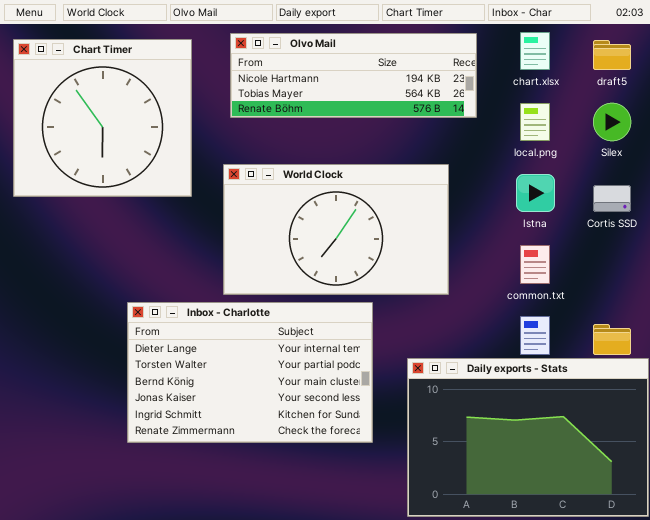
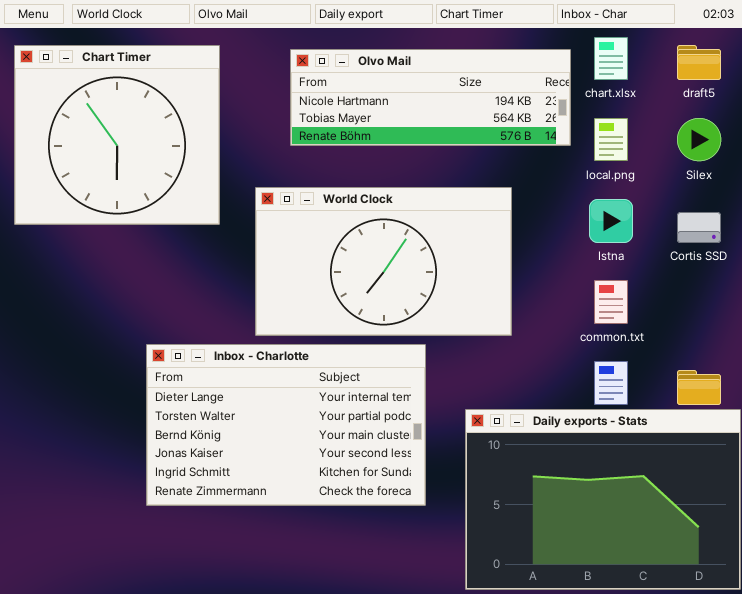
Olvo Mail: [230,33,477,118] -> [290,49,571,146], moved

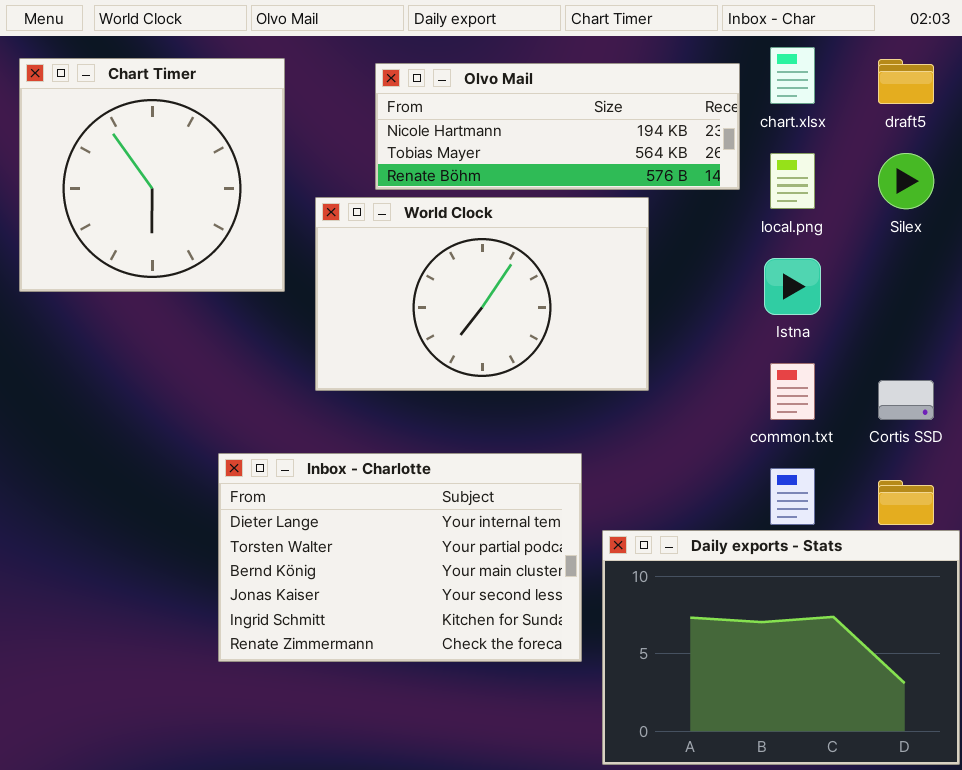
World Clock: [255,187,512,336] -> [315,197,649,391], moved
Cortis SSD: [677,212,721,243] -> [878,380,934,420], moved
Inbox - Charlotte: [146,344,426,506] -> [218,453,582,662], moved

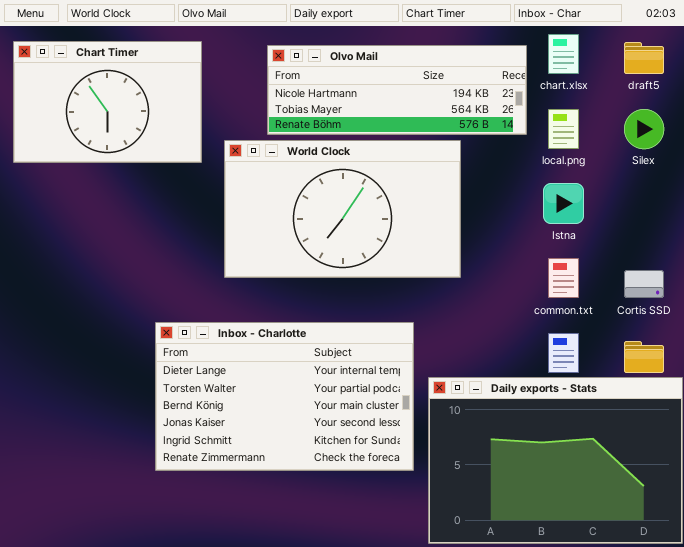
Chart Timer: [19,58,285,292] -> [13,41,202,163], resized

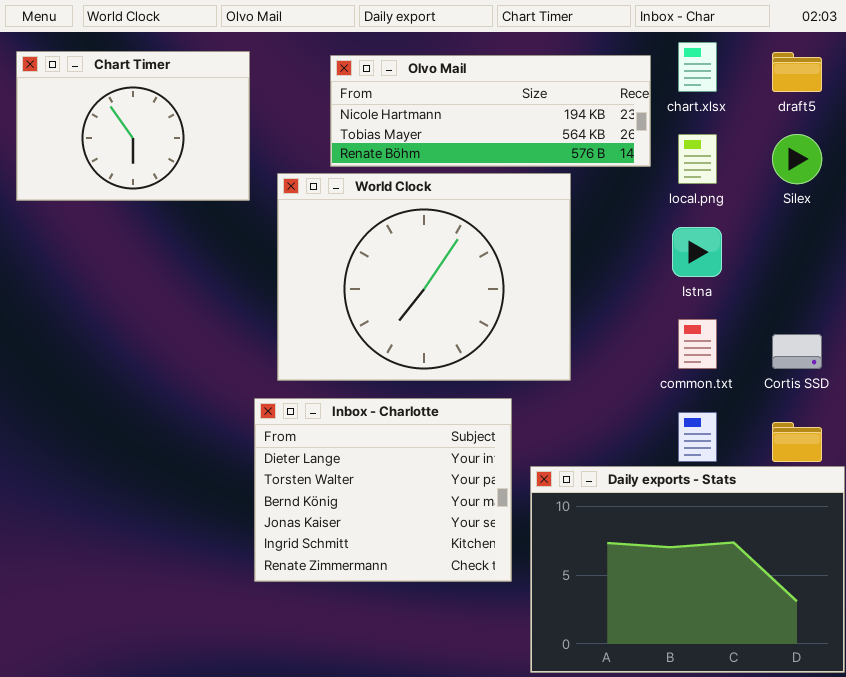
World Clock: [224,140,461,278] -> [277,173,571,381], resized
Inbox - Charlotte: [155,322,414,471] -> [254,398,512,582], resized

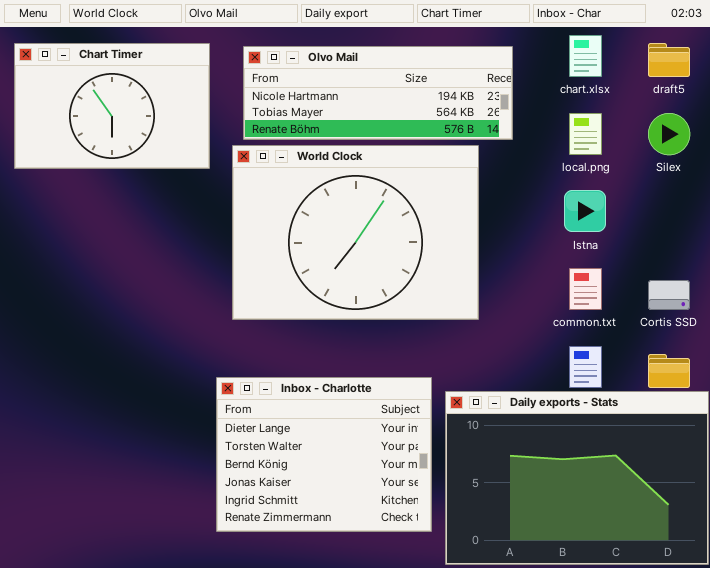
Olvo Mail: [330,55,651,167] -> [243,46,513,140], moved
Inbox - Charlotte: [254,398,512,582] -> [216,377,432,532], moved

